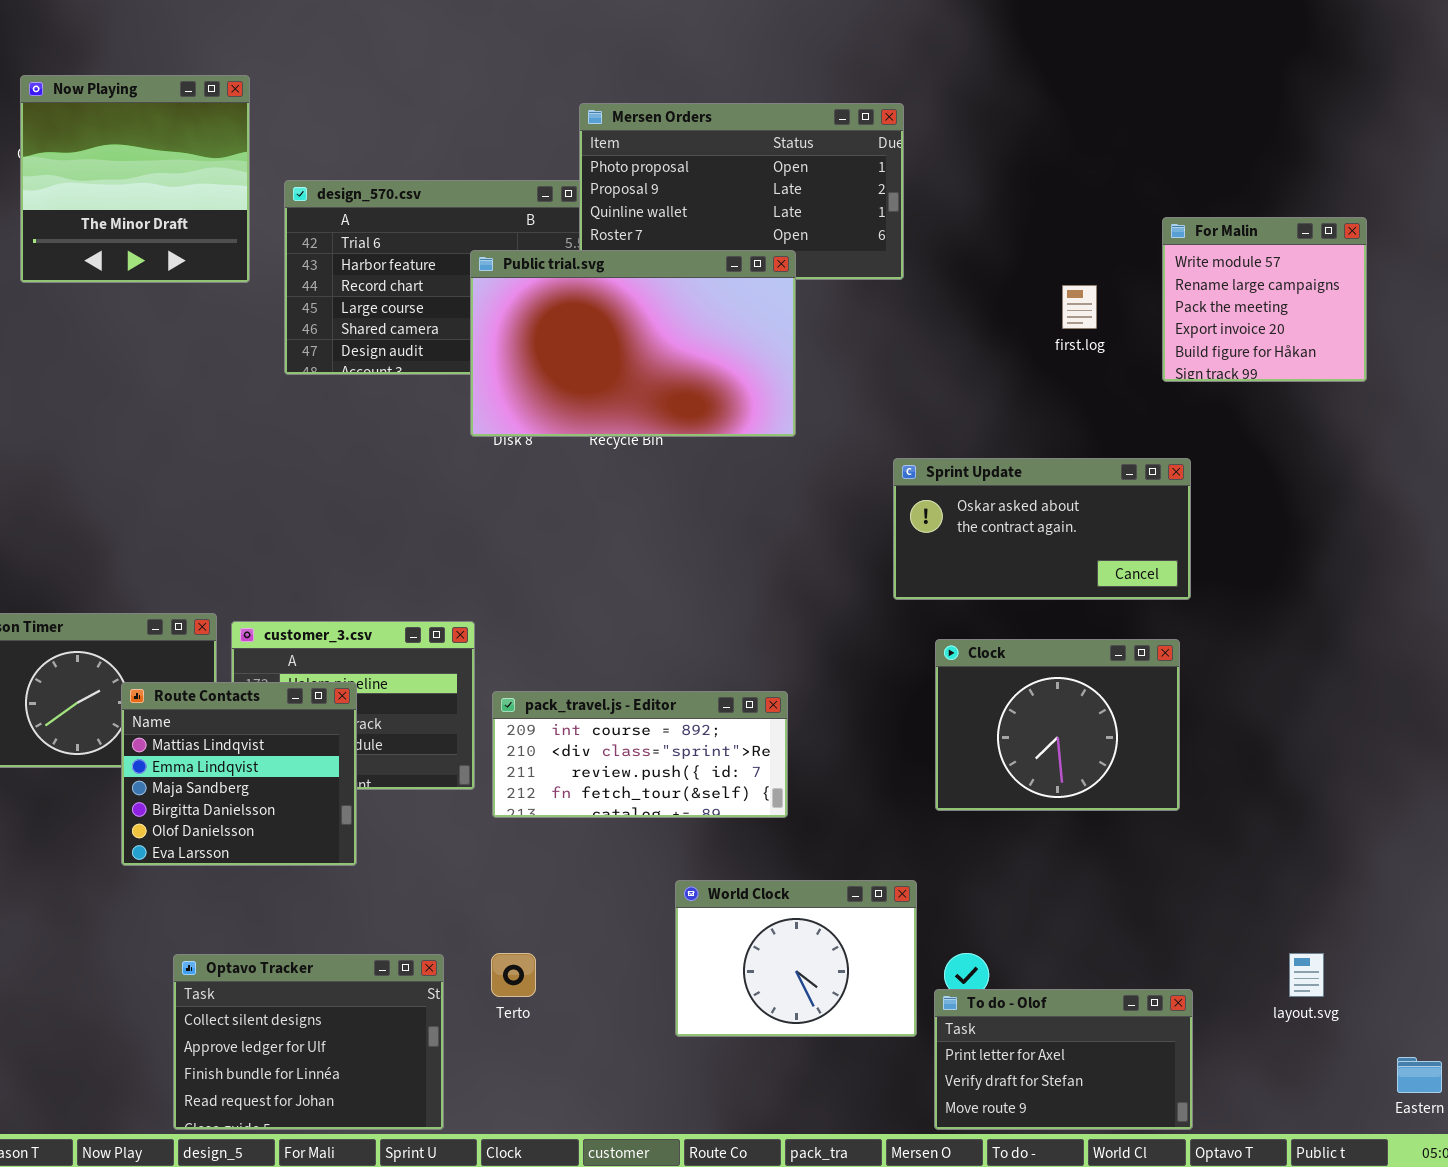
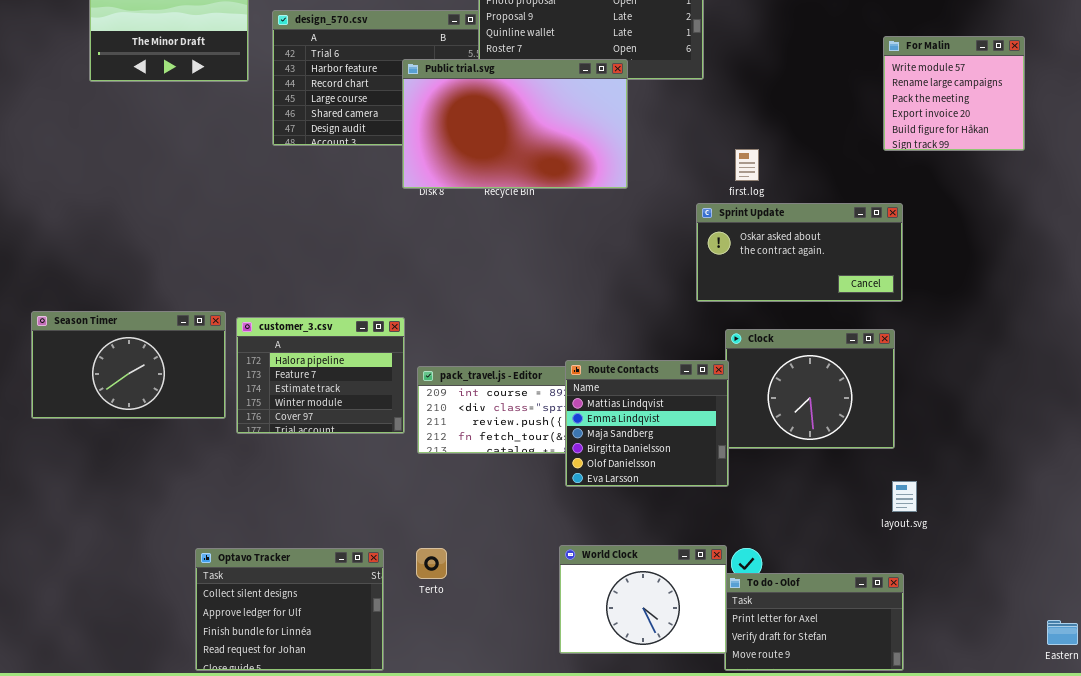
first.log: [1062,285,1097,329] -> [735,149,759,181], moved
Route Contacts: [121,682,357,866] -> [565,360,729,487], moved
World Clock: [675,880,917,1037] -> [559,545,727,654], moved
layout.svg: [1289,953,1324,997] -> [892,481,917,512], moved

